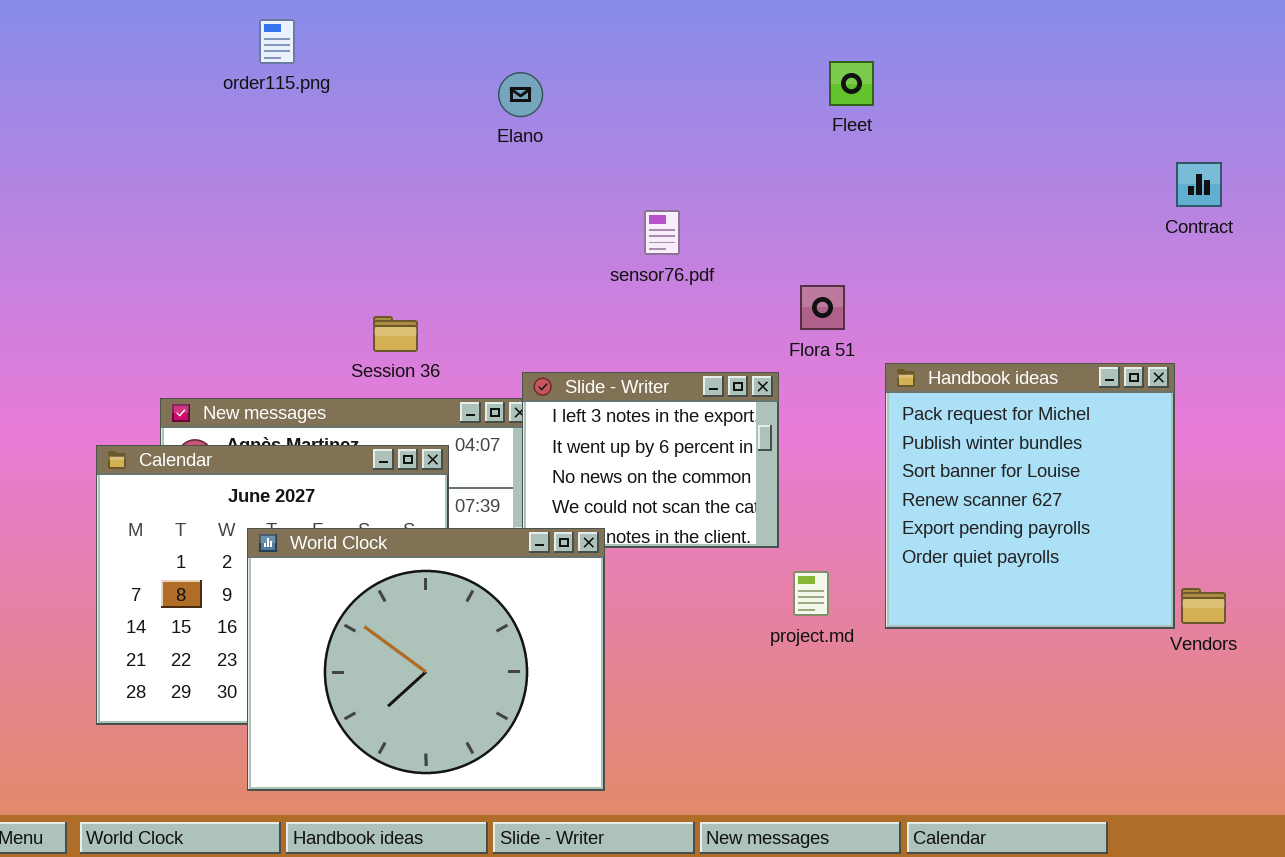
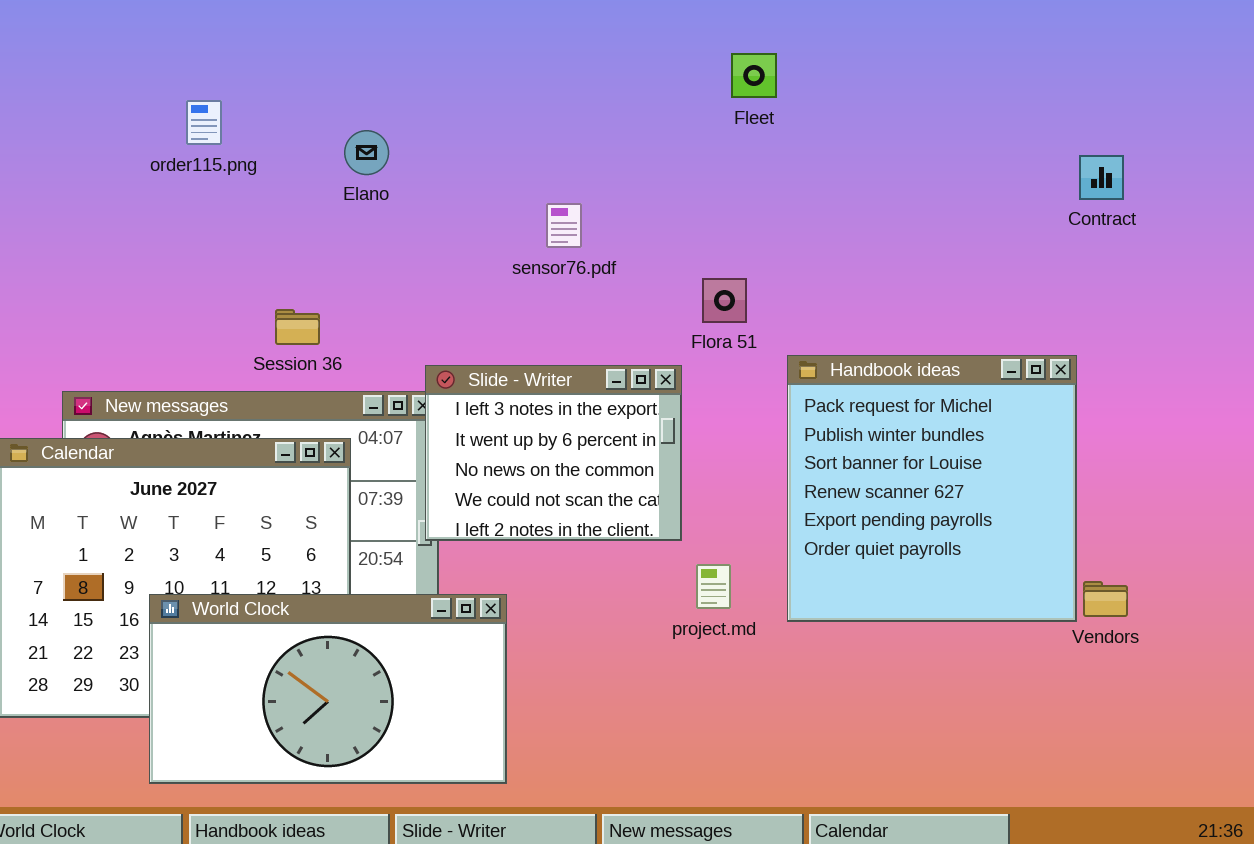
order115.png: [259,19,295,64] -> [186,100,222,145], moved
Elano: [498,72,543,117] -> [344,130,389,175], moved
World Clock: [247,528,605,791] -> [149,594,507,784], resized

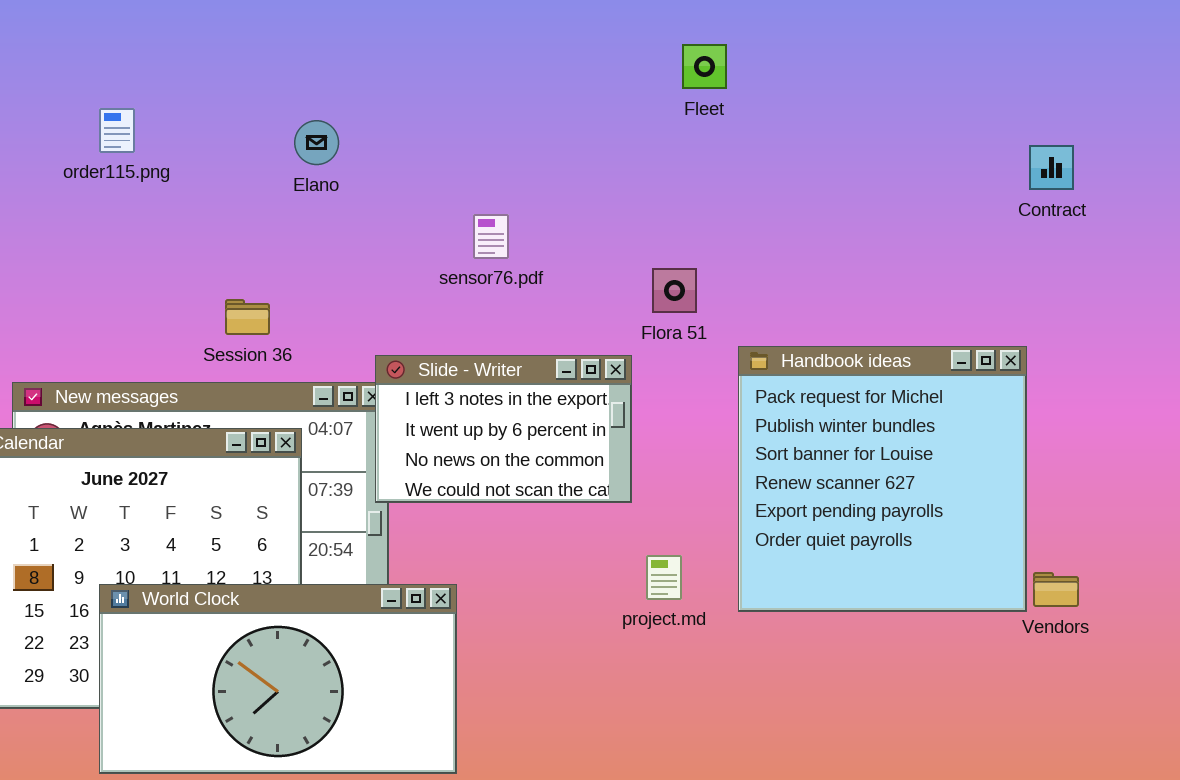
order115.png: [186,100,222,145] -> [99,108,135,153], moved
sensor76.pdf: [546,203,582,248] -> [473,214,509,259], moved
Slide - Writer: [425,365,682,541] -> [375,355,632,503], resized

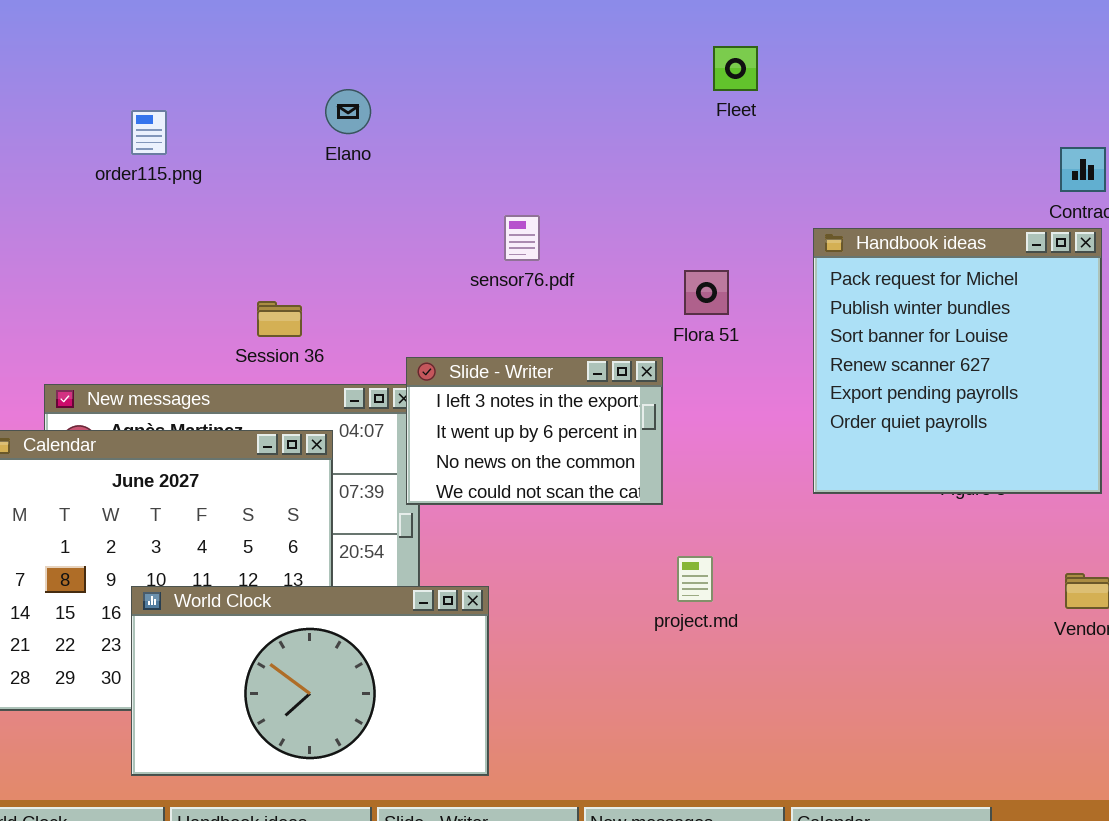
Elano: [294,120,339,165] -> [325,89,371,134], moved
Handbook ideas: [738,346,1027,612] -> [813,228,1102,494], moved

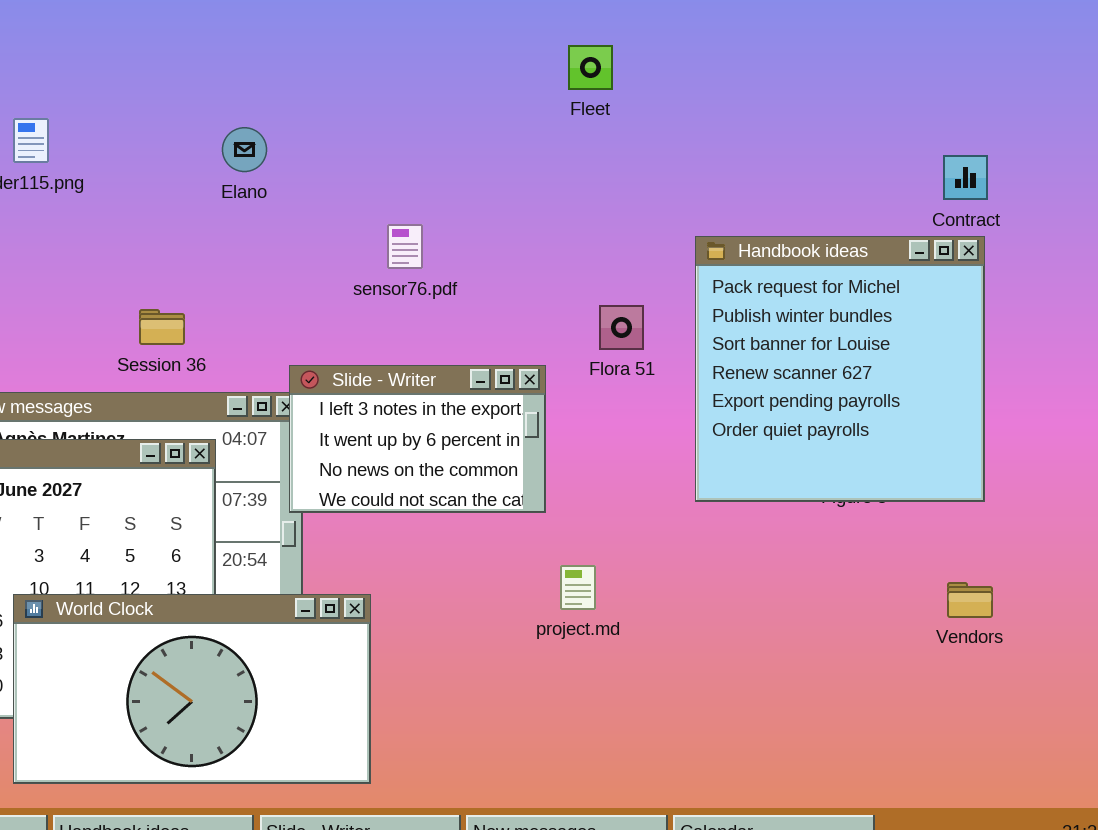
Fleet: [713,46,758,91] -> [568,45,613,90], moved
Elano: [325,89,371,134] -> [222,127,267,172], moved
Flora 51: [684,270,729,315] -> [599,305,644,350], moved

